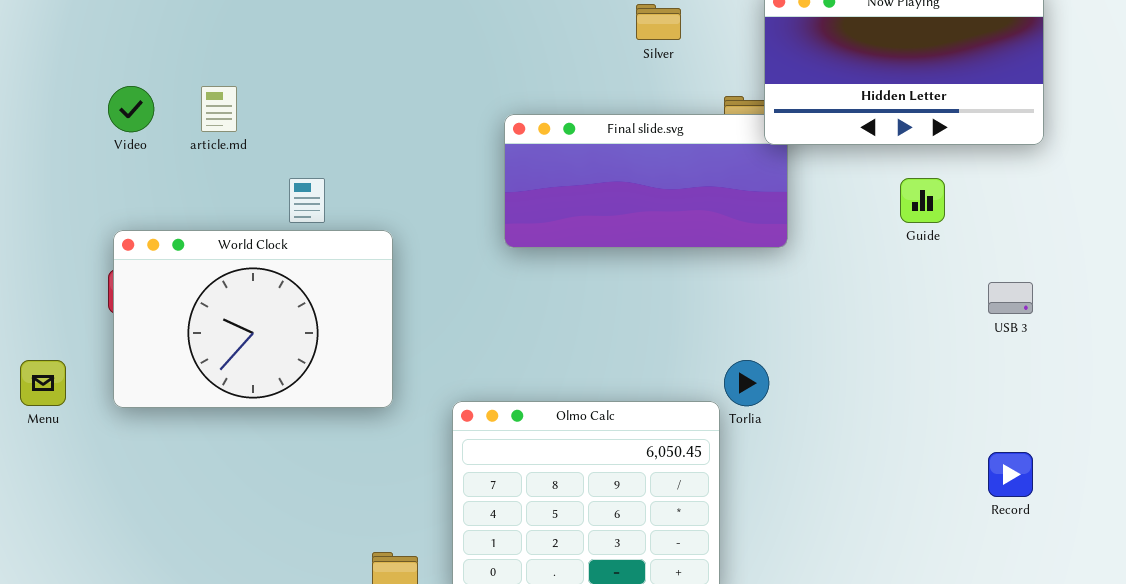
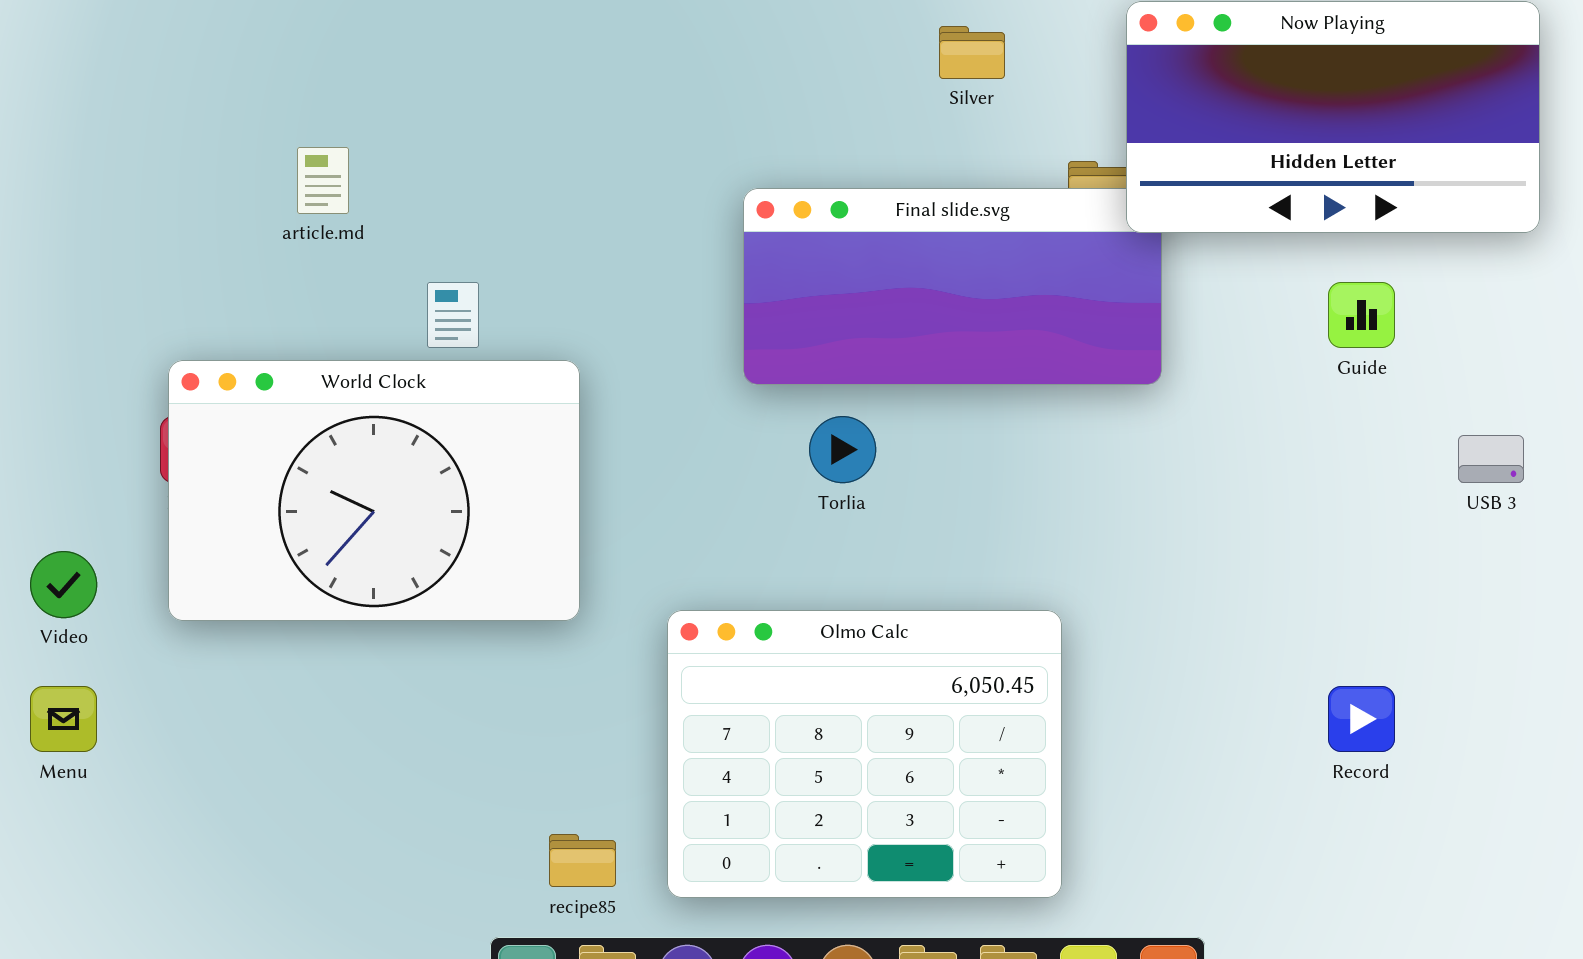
Video: [108,86,154,132] -> [30,551,97,618], moved
Menu: [20,360,66,406] -> [30,686,97,752], moved
Torlia: [724,360,769,406] -> [809,416,876,483], moved
Record: [988,452,1033,497] -> [1328,686,1395,752], moved

